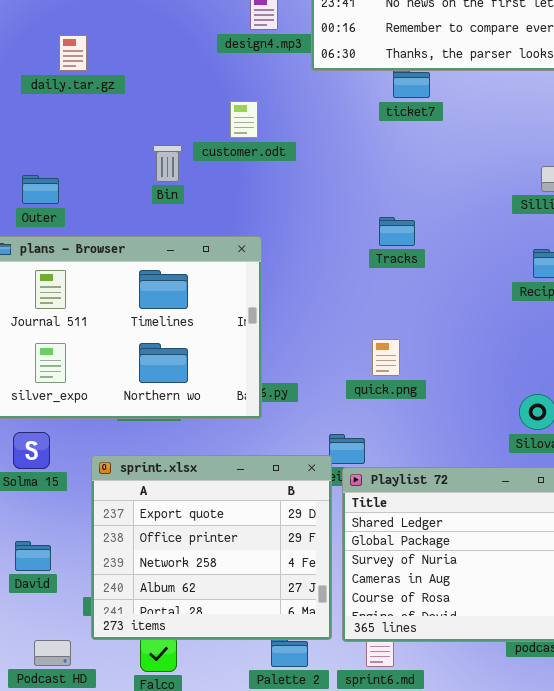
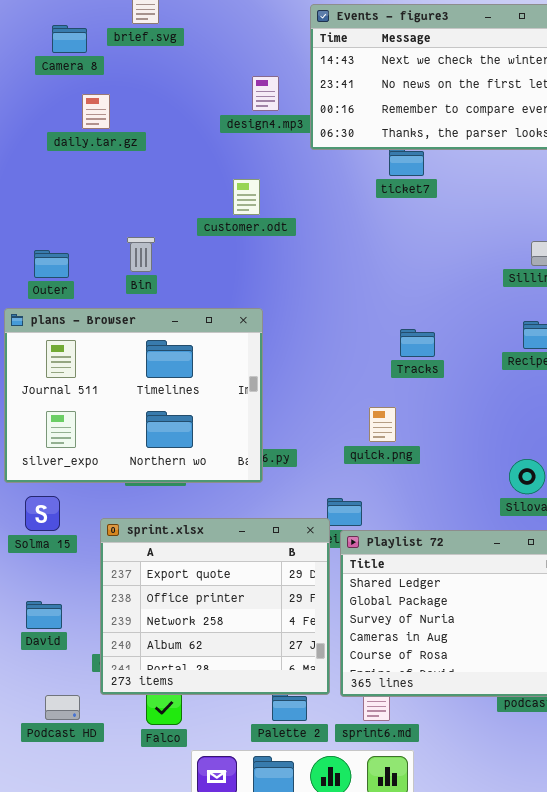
daily.tar.gz: [59,35,87,71] -> [82,94,110,129], moved
Bin: [153,145,182,182] -> [127,237,155,272], moved
Tracks: [379,217,415,246] -> [400,329,435,357], moved

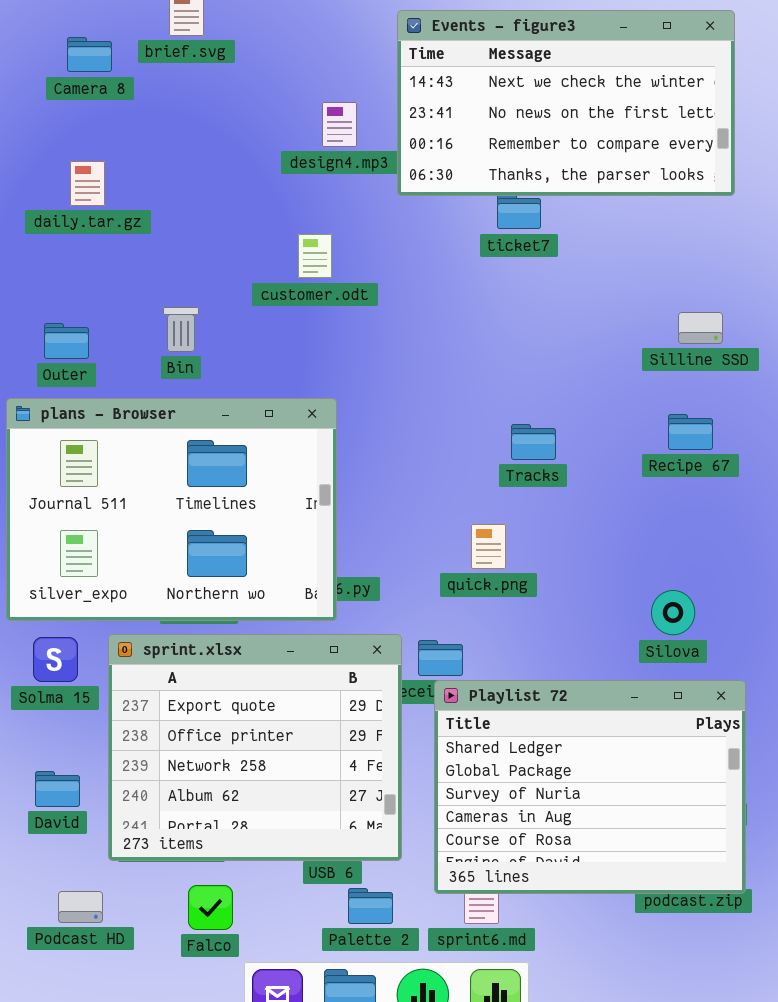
daily.tar.gz: [82,94,110,129] -> [70,161,105,206], moved
sprint.xlsx: [100,518,330,695] -> [108,634,402,861], moved

